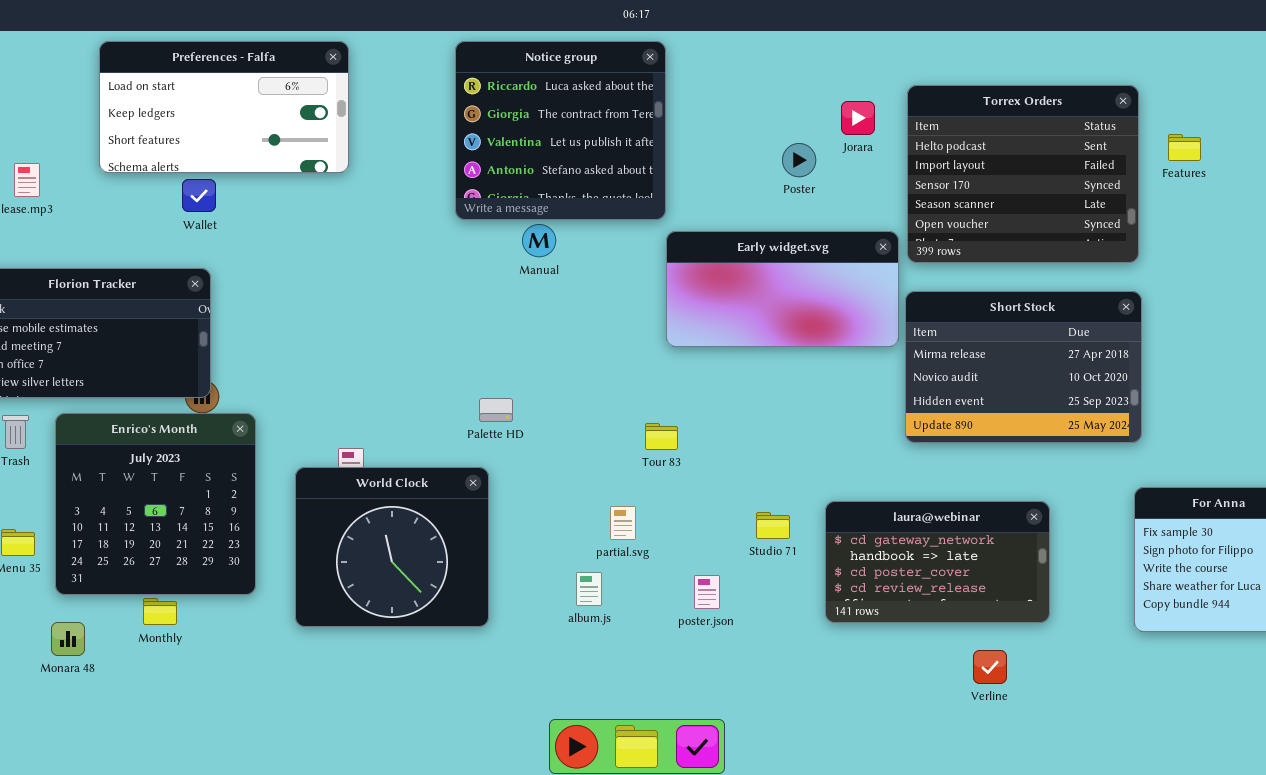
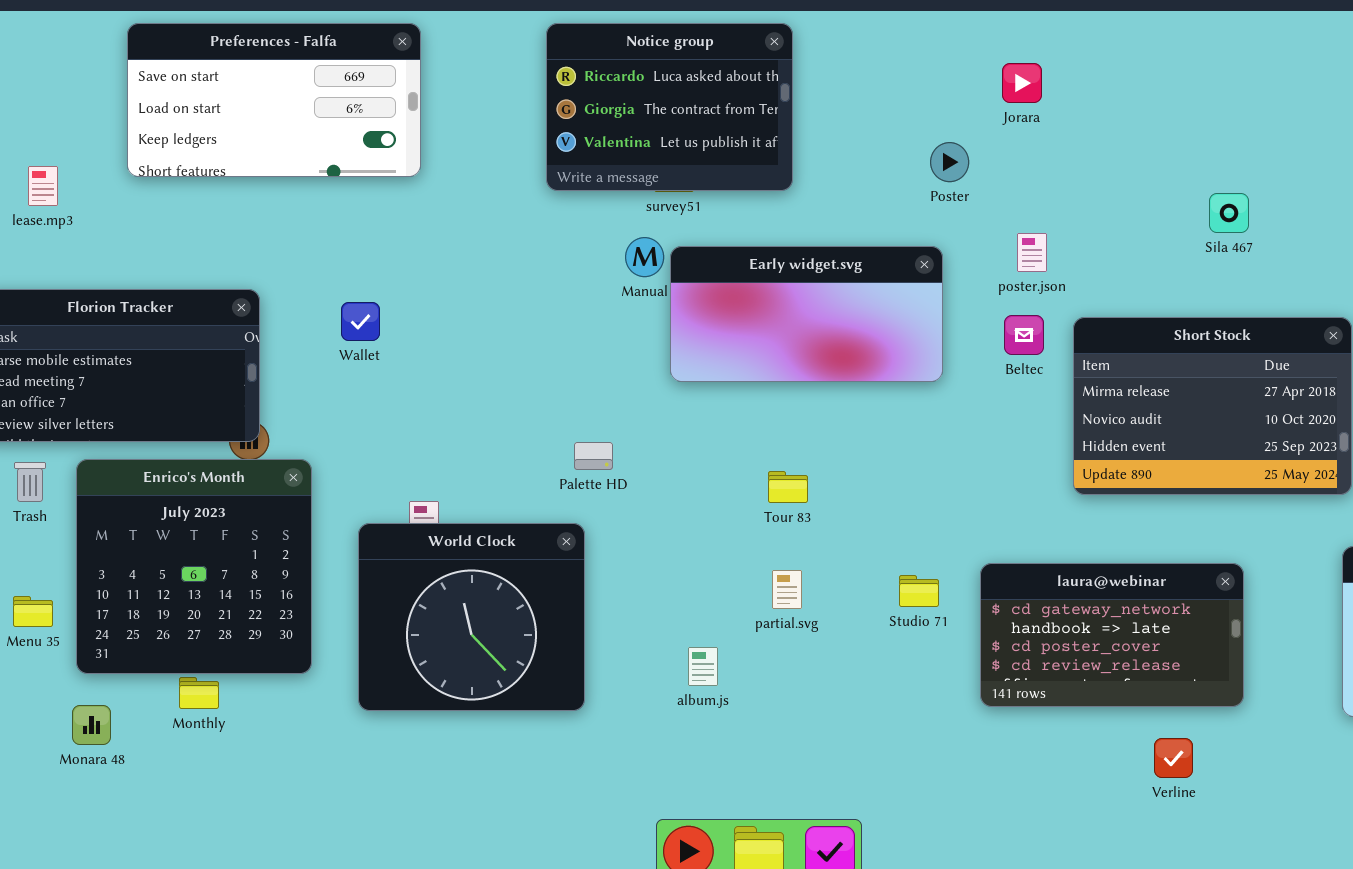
Preferences - Falfa: [99,41,349,173] -> [127,23,421,177], scrolled up 1 row
Notice group: [455,41,666,220] -> [546,23,793,191], resized
Torrex Orders: [907,85,1139,263] -> none, closed
Jorara: [841,101,875,135] -> [1002,63,1042,103], moved
Wallet: [182,179,216,212] -> [341,302,380,341], moved
Early widget.svg: [666,231,899,347] -> [670,246,943,382], moved
partial.svg: [610,506,636,540] -> [772,570,802,609], moved
poster.json: [694,575,720,609] -> [1017,233,1047,272], moved

